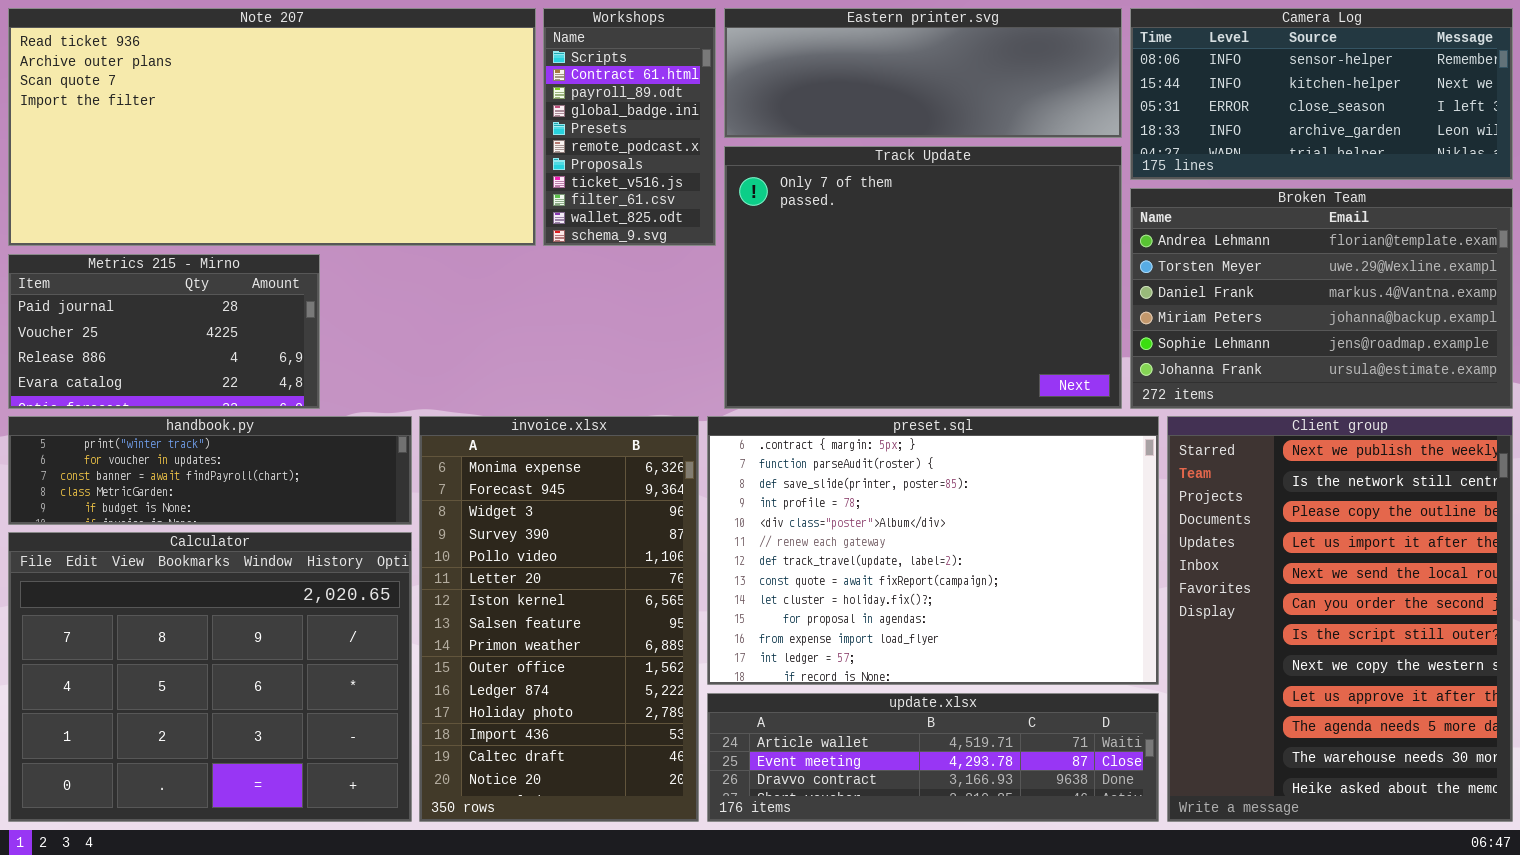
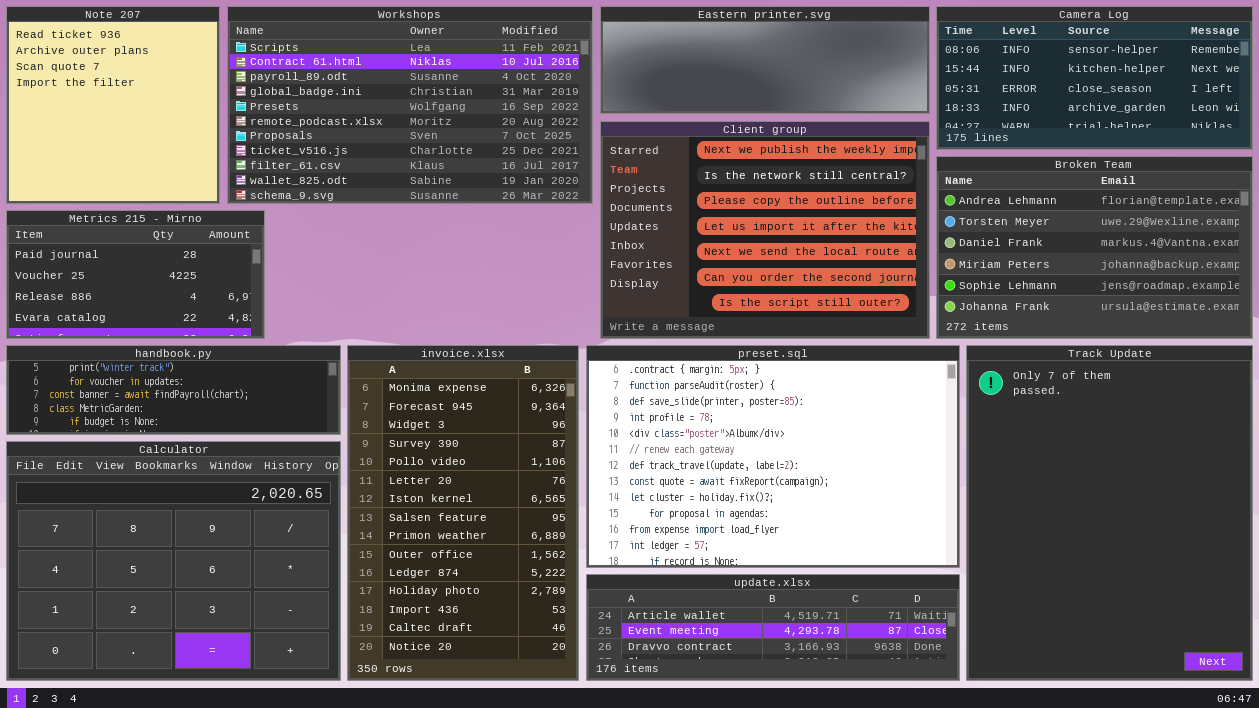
Note 207: [8,8,536,246] -> [6,6,220,204], resized
Workshops: [543,8,716,246] -> [227,6,593,204], resized
Track Update: [724,146,1122,409] -> [966,345,1253,681], moved, resized
Client group: [1167,416,1513,822] -> [600,121,930,339], moved, resized

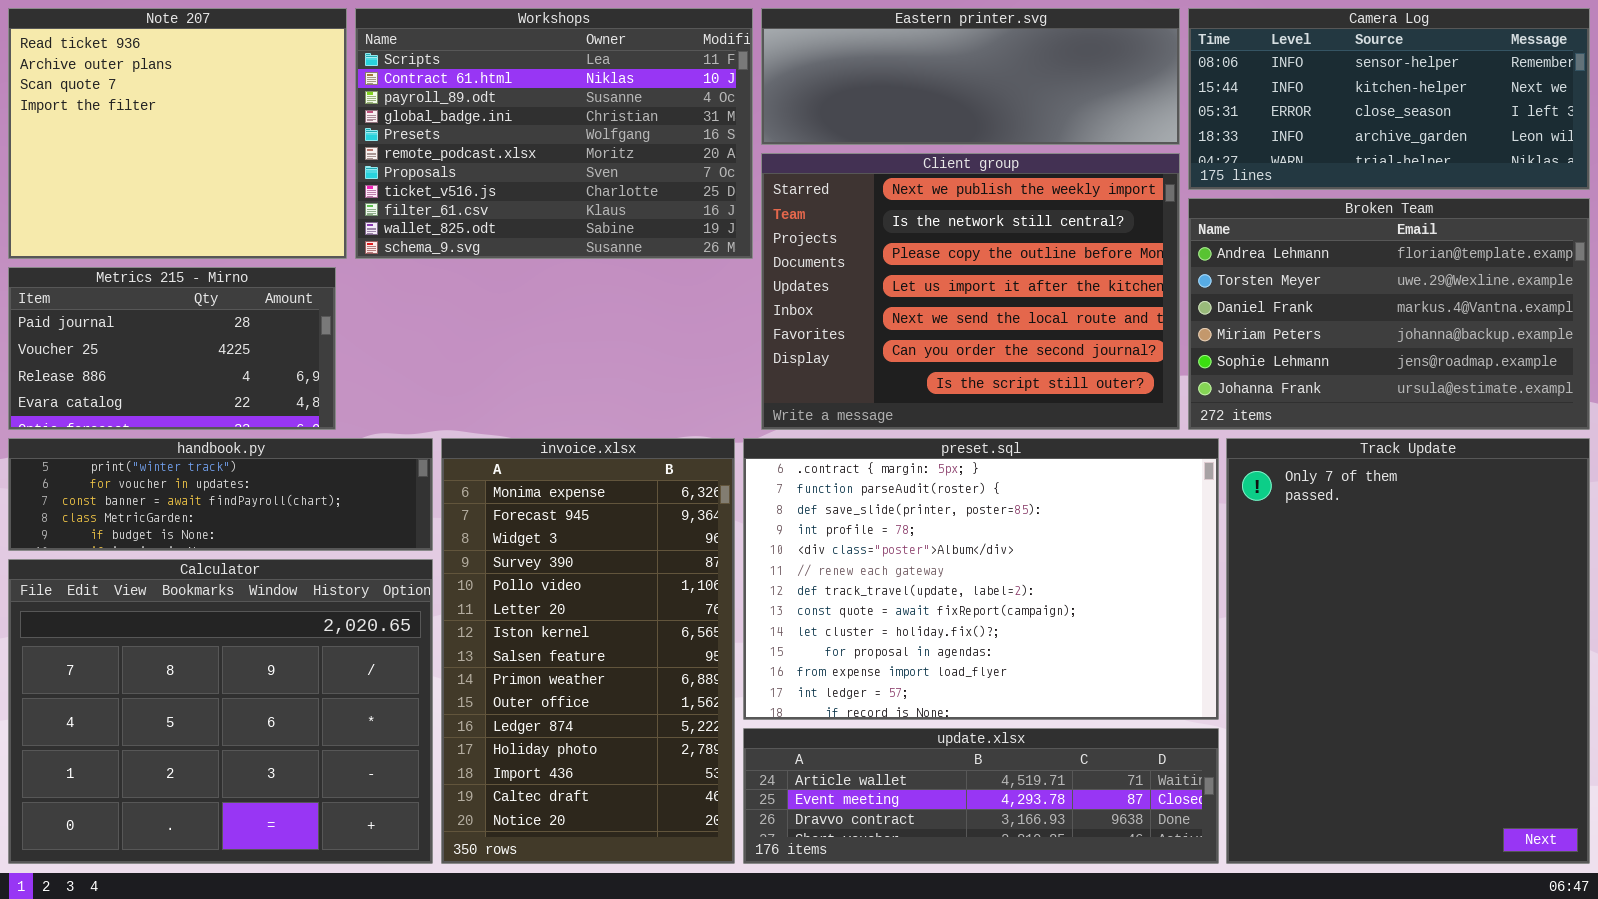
Note 207: [6,6,220,204] -> [8,8,347,259], resized
Workshops: [227,6,593,204] -> [355,8,753,259], resized

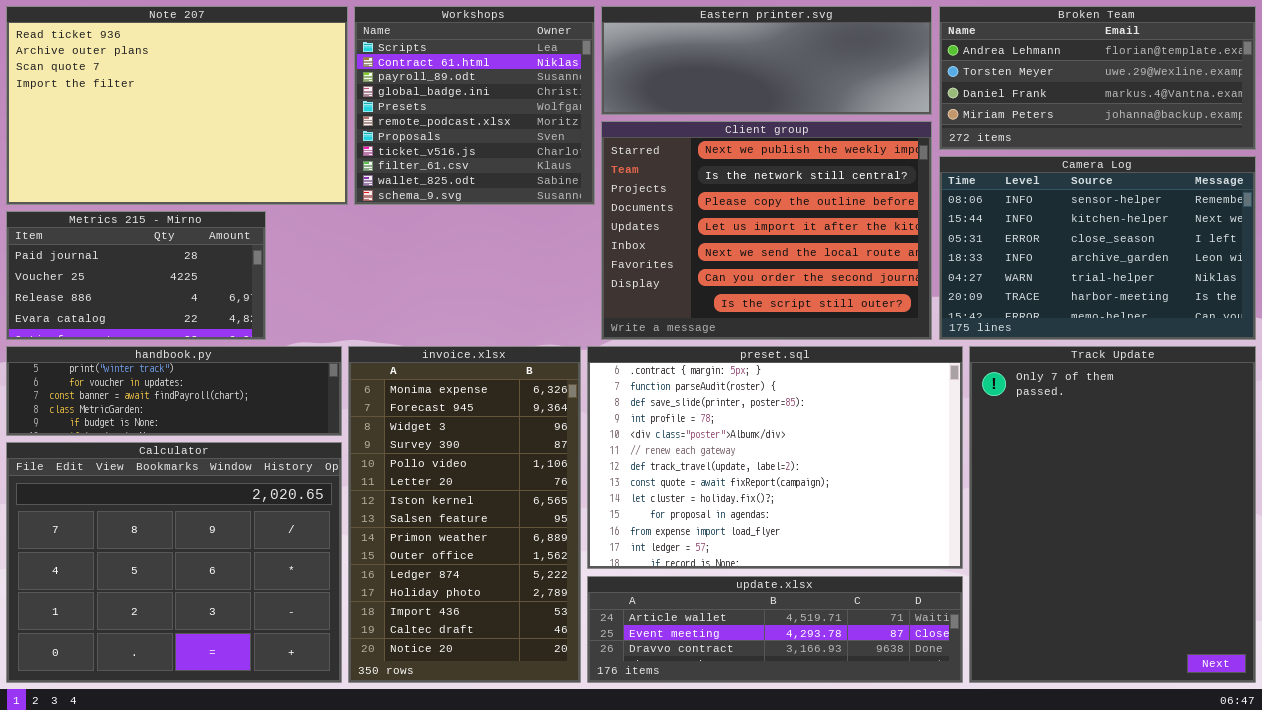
Note 207: [8,8,347,259] -> [6,6,348,205], resized
Workshops: [355,8,753,259] -> [354,6,595,205], resized
Camera Log: [1188,8,1590,190] -> [939,156,1256,340], moved, resized
Broken Team: [1188,198,1590,430] -> [939,6,1256,150], moved, resized

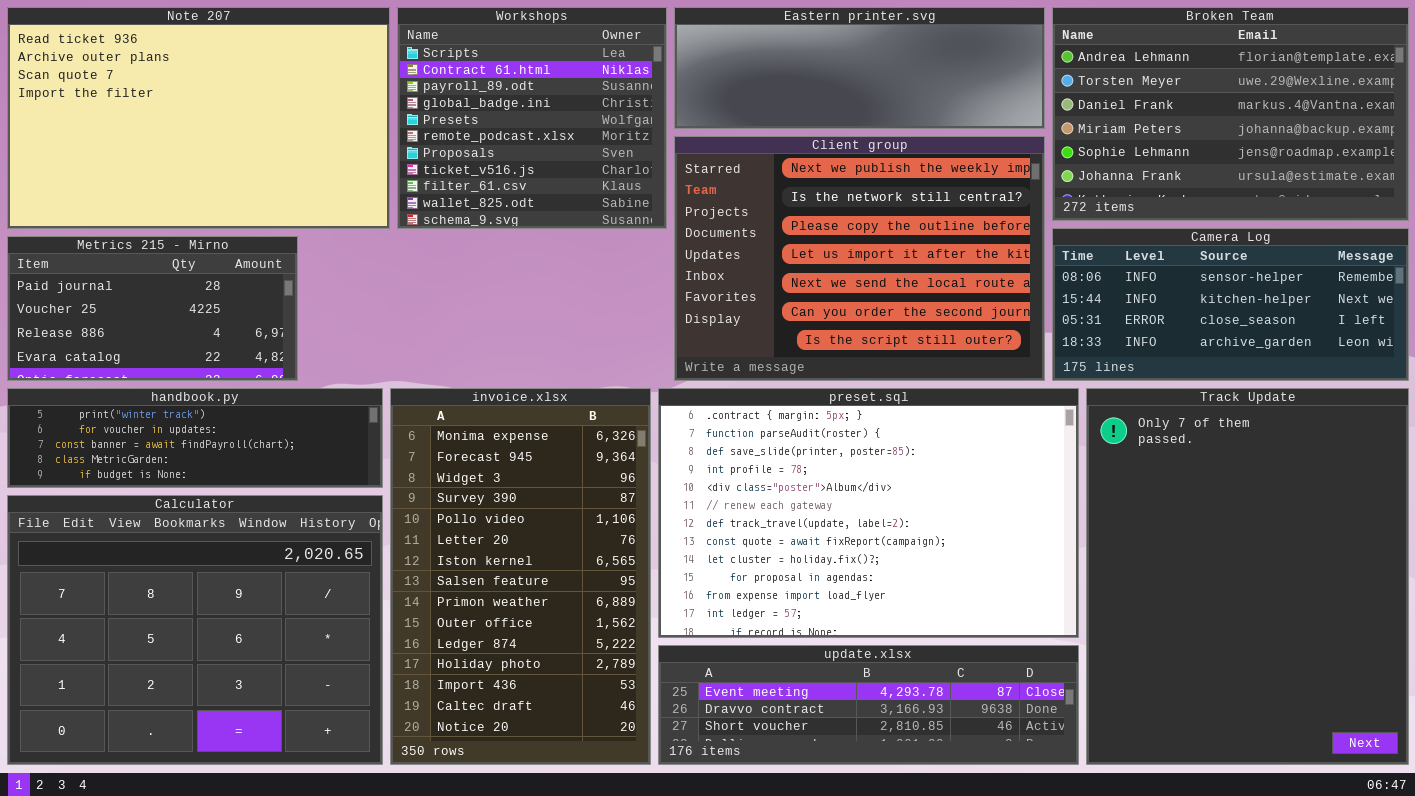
Broken Team: [939,6,1256,150] -> [1052,7,1409,221], resized
Camera Log: [939,156,1256,340] -> [1052,228,1409,381], resized
update.xlsx: [587,576,963,683] -> [658,645,1079,765], scrolled down 1 row

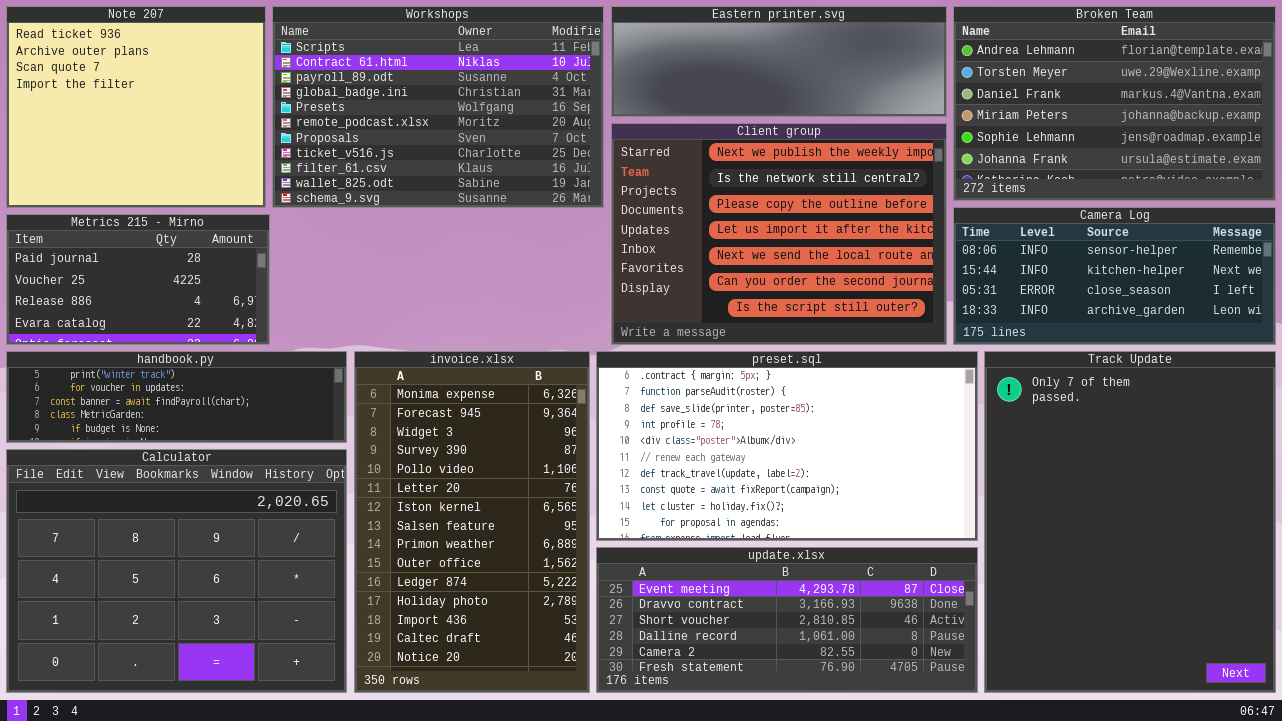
Note 207: [7,7,390,229] -> [6,6,266,208], resized
Workshops: [397,7,667,229] -> [272,6,604,208], resized
preset.sql: [658,388,1079,638] -> [596,351,978,541], resized
update.xlsx: [658,645,1079,765] -> [596,547,978,693], resized

